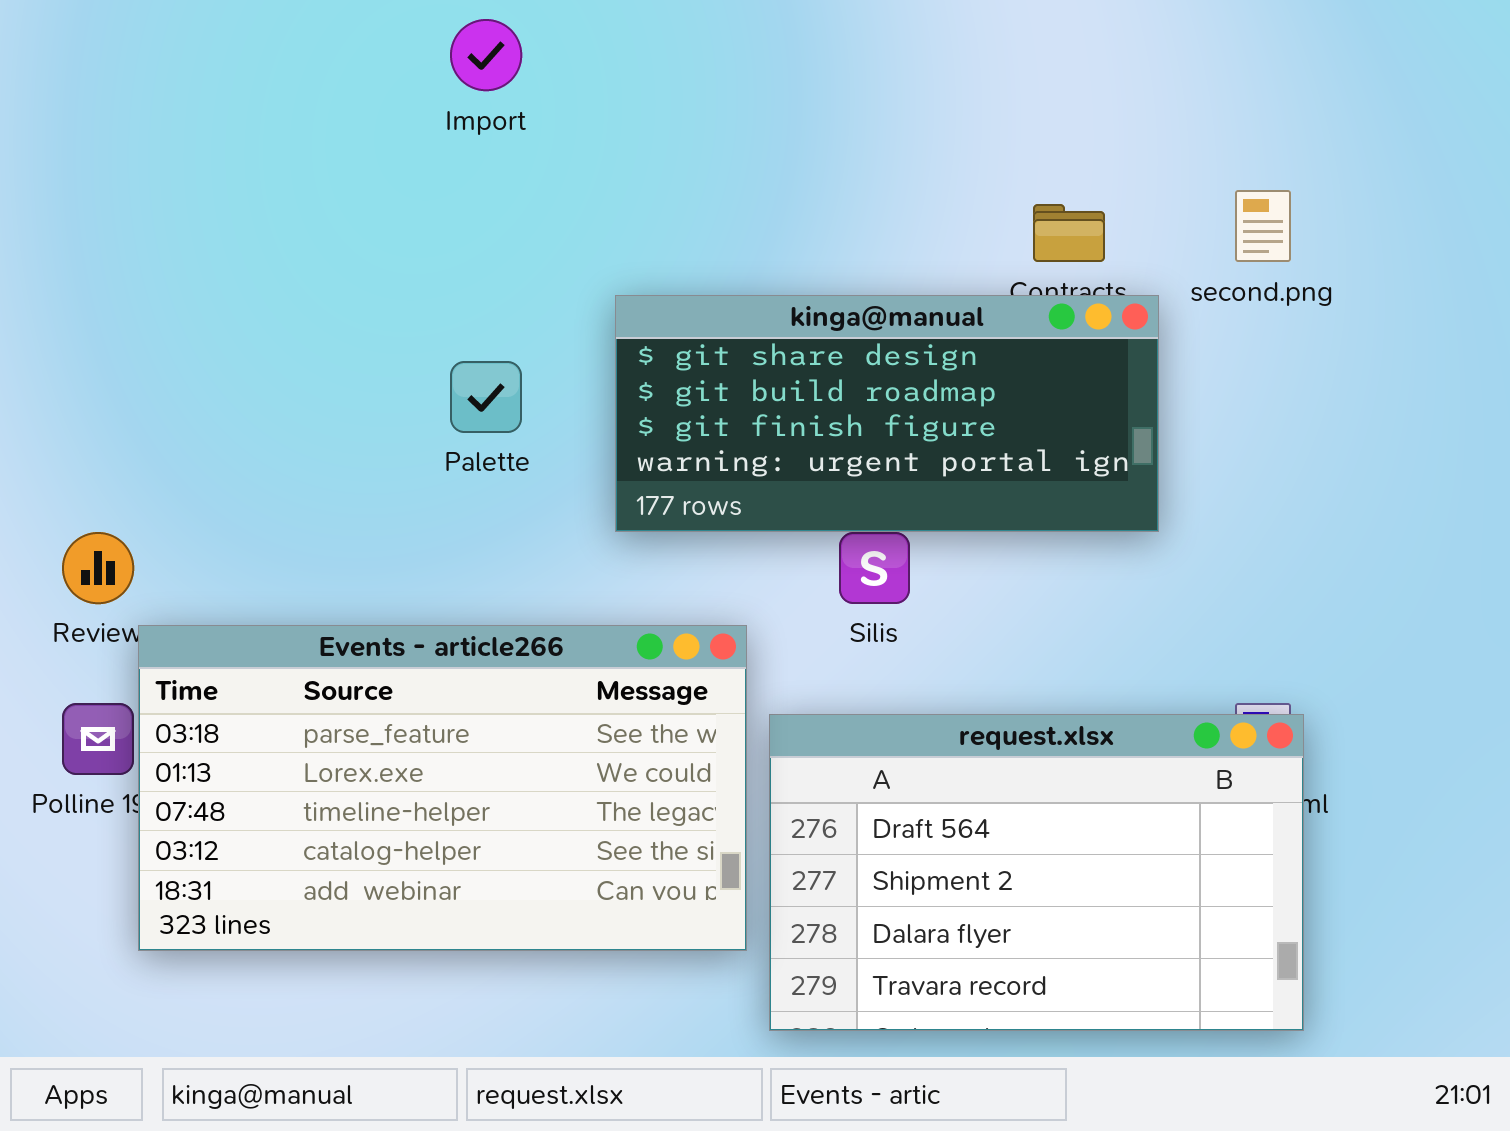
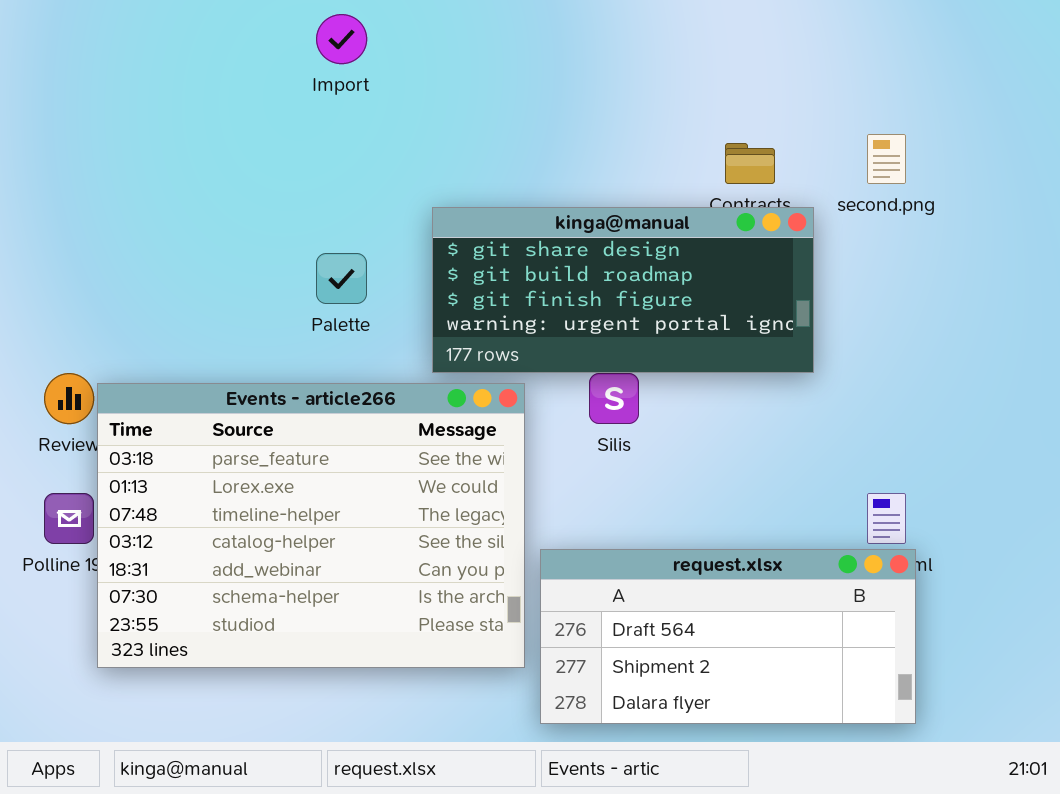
Events - article266: [138,625,747,951] -> [97,383,525,668], resized
request.xlsx: [769,714,1304,1031] -> [540,549,916,724], resized

